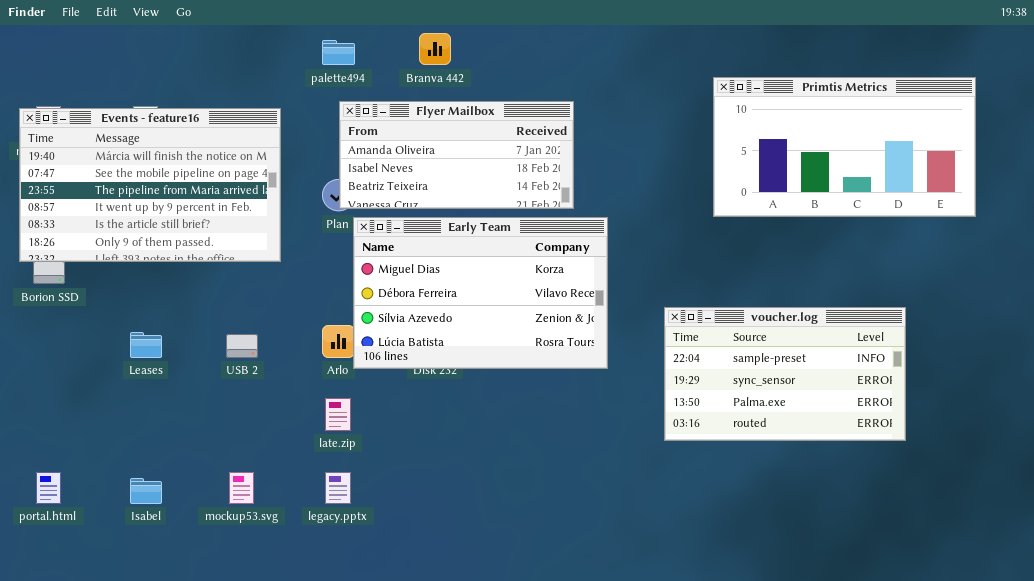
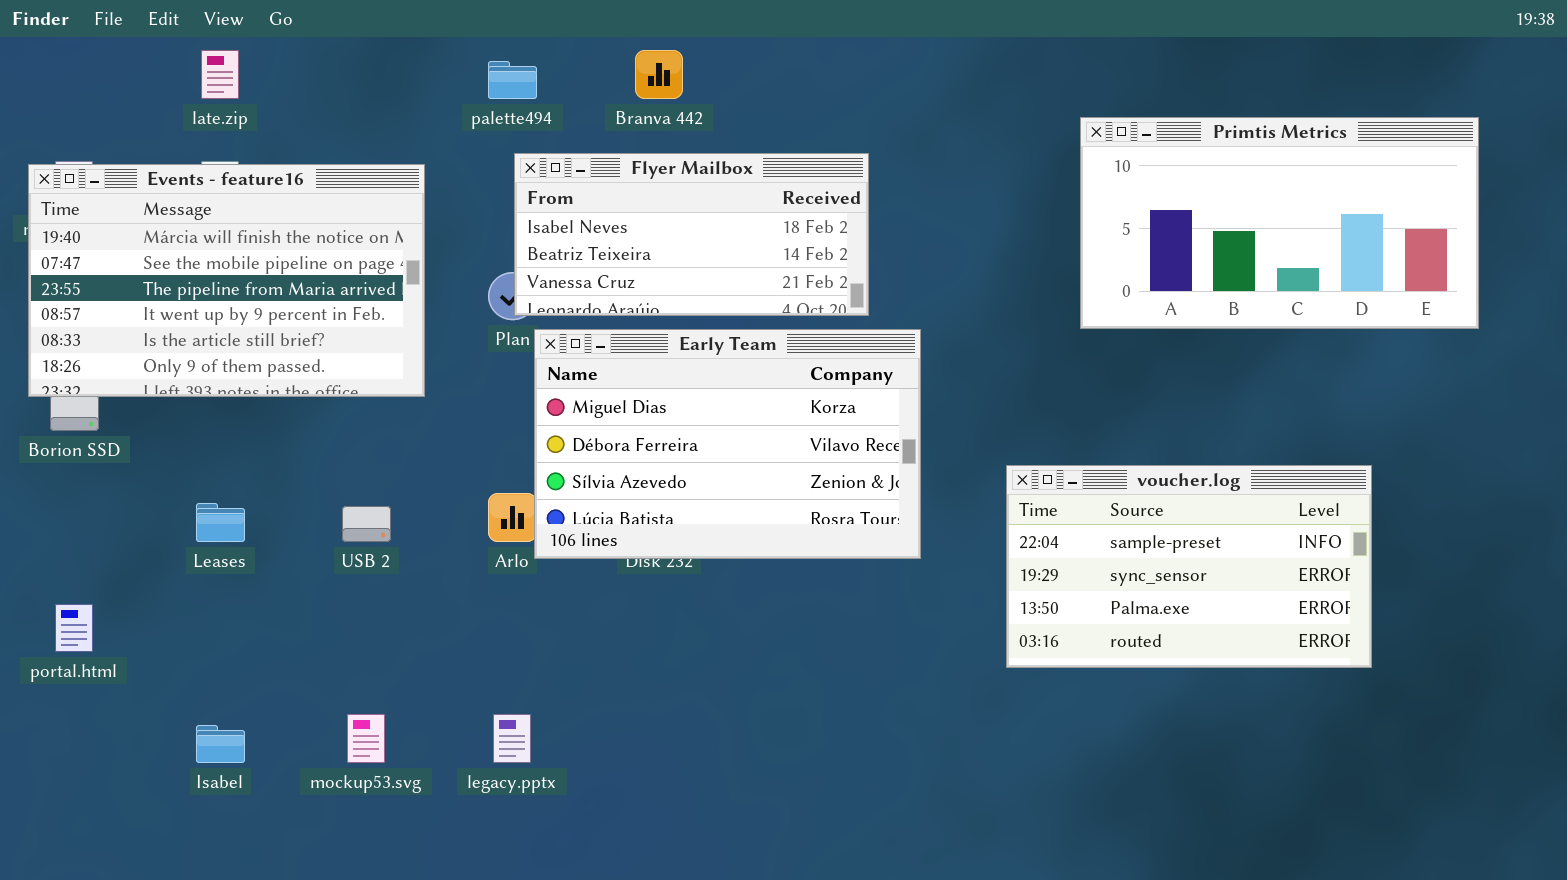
Flyer Mailbox: [339,101,574,209] -> [514,153,869,316], scrolled down 1 row
late.zip: [325,398,351,431] -> [201,50,239,99], moved
portal.html: [36,472,61,504] -> [55,604,93,652], moved

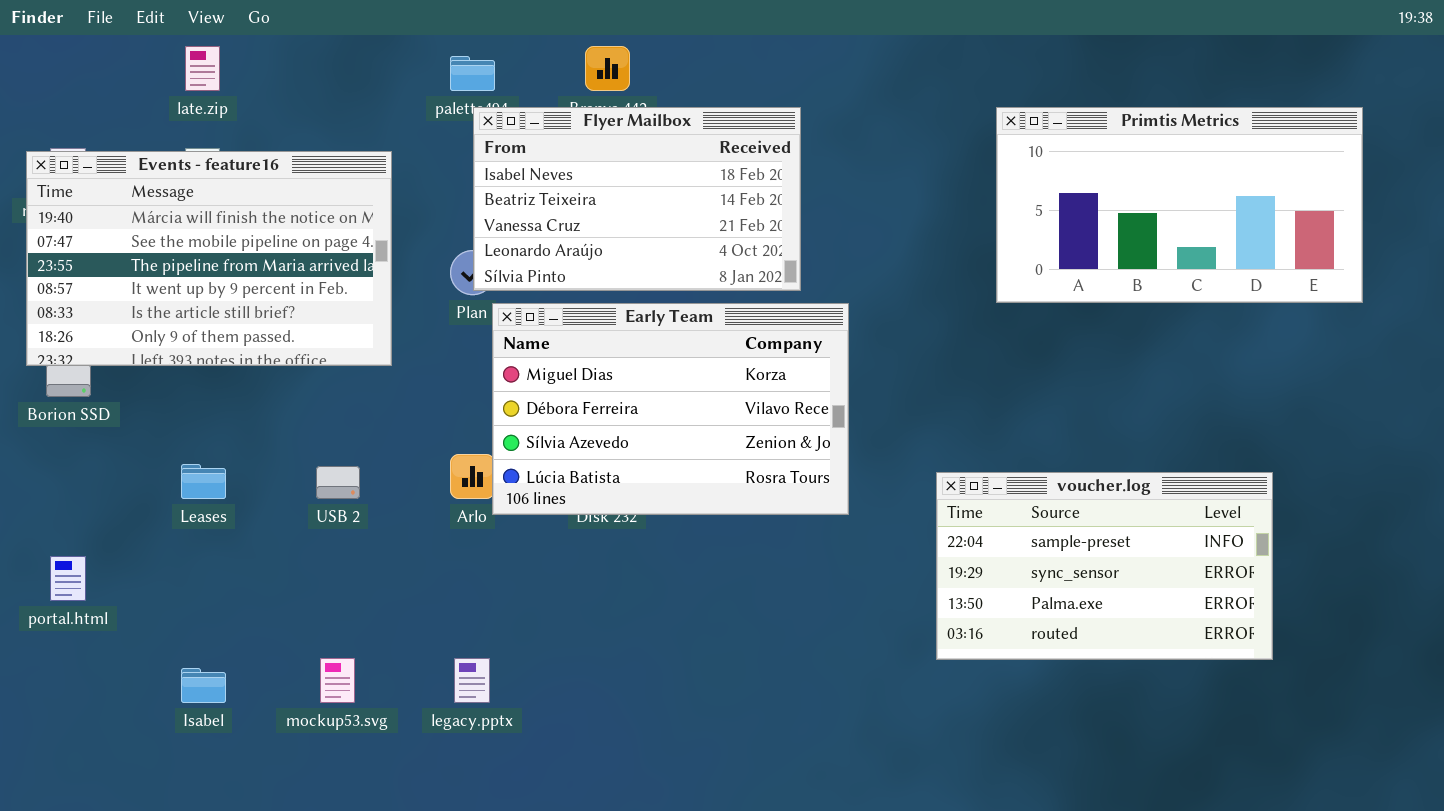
Flyer Mailbox: [514,153,869,316] -> [473,107,801,291], resized
voucher.log: [1006,465,1372,668] -> [936,472,1273,660], moved

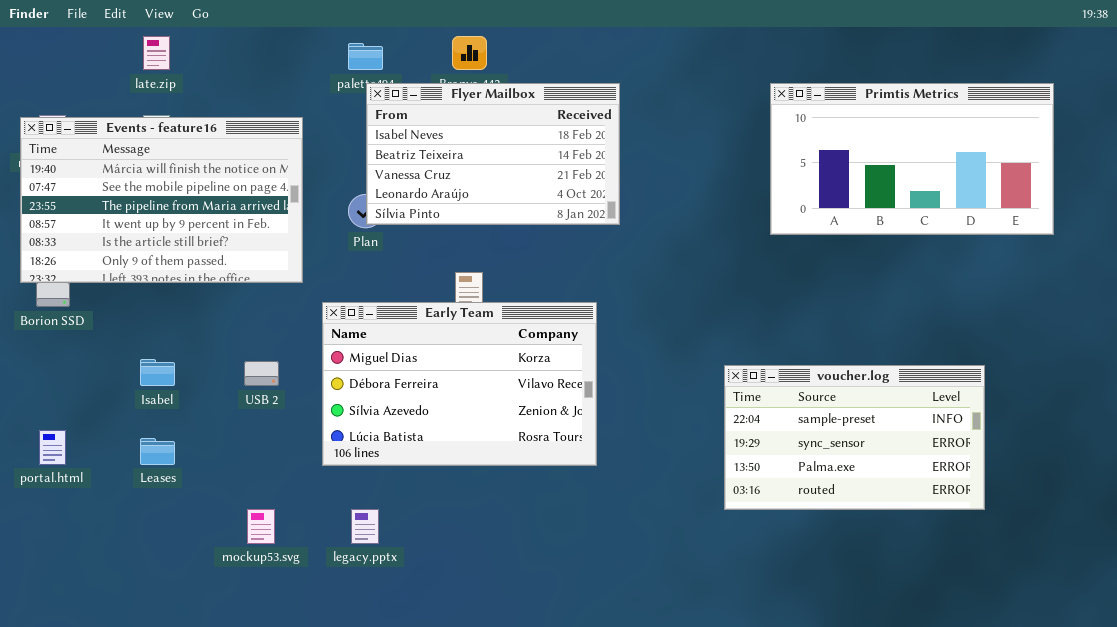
Early Team: [492,303,849,515] -> [322,302,597,466], moved
Leases: [181,464,226,499] -> [140,438,175,465], moved
Isabel: [181,668,226,703] -> [140,359,175,386], moved

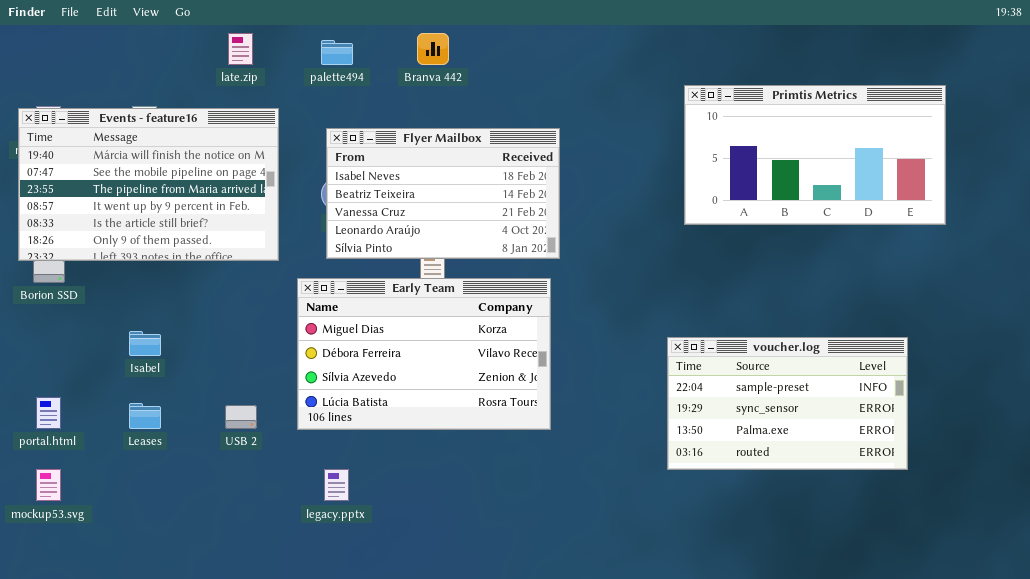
late.zip: [143,36,170,70] -> [228,33,253,65], moved
Flyer Mailbox: [366,83,620,225] -> [326,128,560,259], moved
Primtis Metrics: [770,83,1054,235] -> [684,85,946,225], moved
USB 2: [244,361,279,386] -> [225,405,257,429], moved
mockup53.svg: [247,509,275,544] -> [36,469,61,501], moved

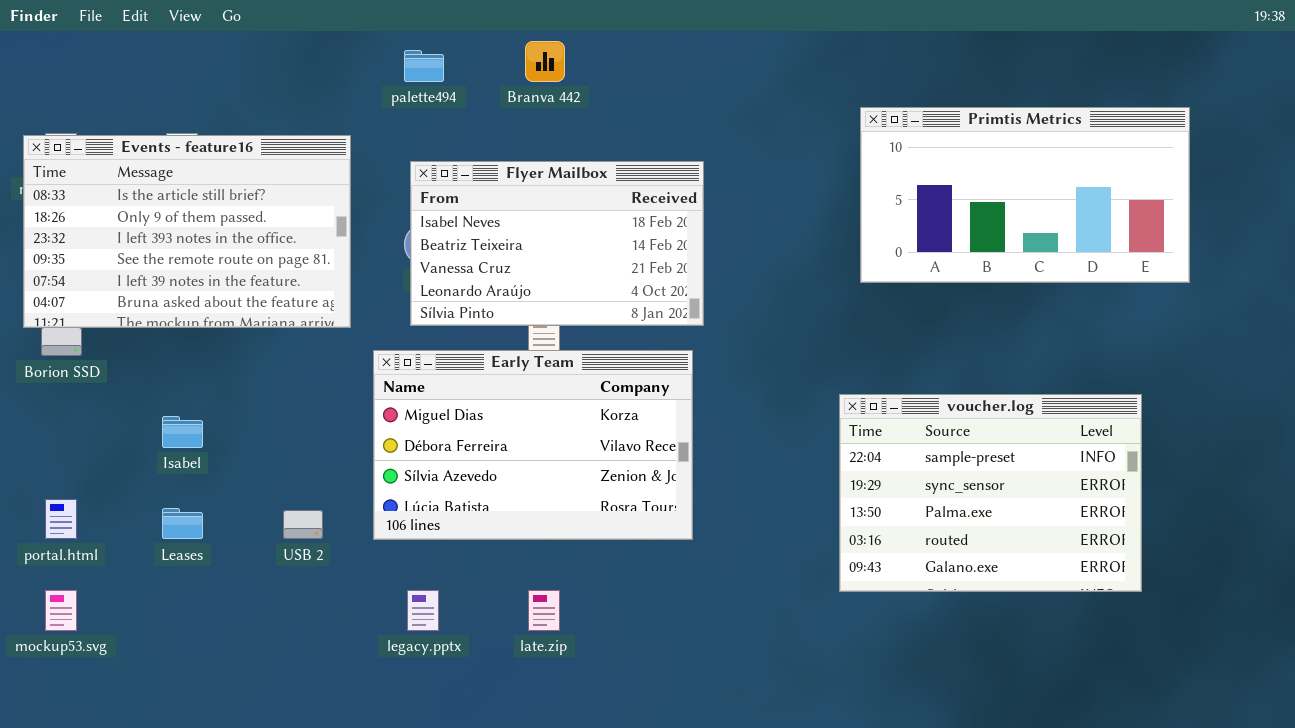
late.zip: [228,33,253,65] -> [528,590,560,631], moved
Events - feature16: [18,108,279,261] -> [23,135,351,328], scrolled down 4 rows
voucher.log: [667,337,908,470] -> [839,394,1142,592], resized

